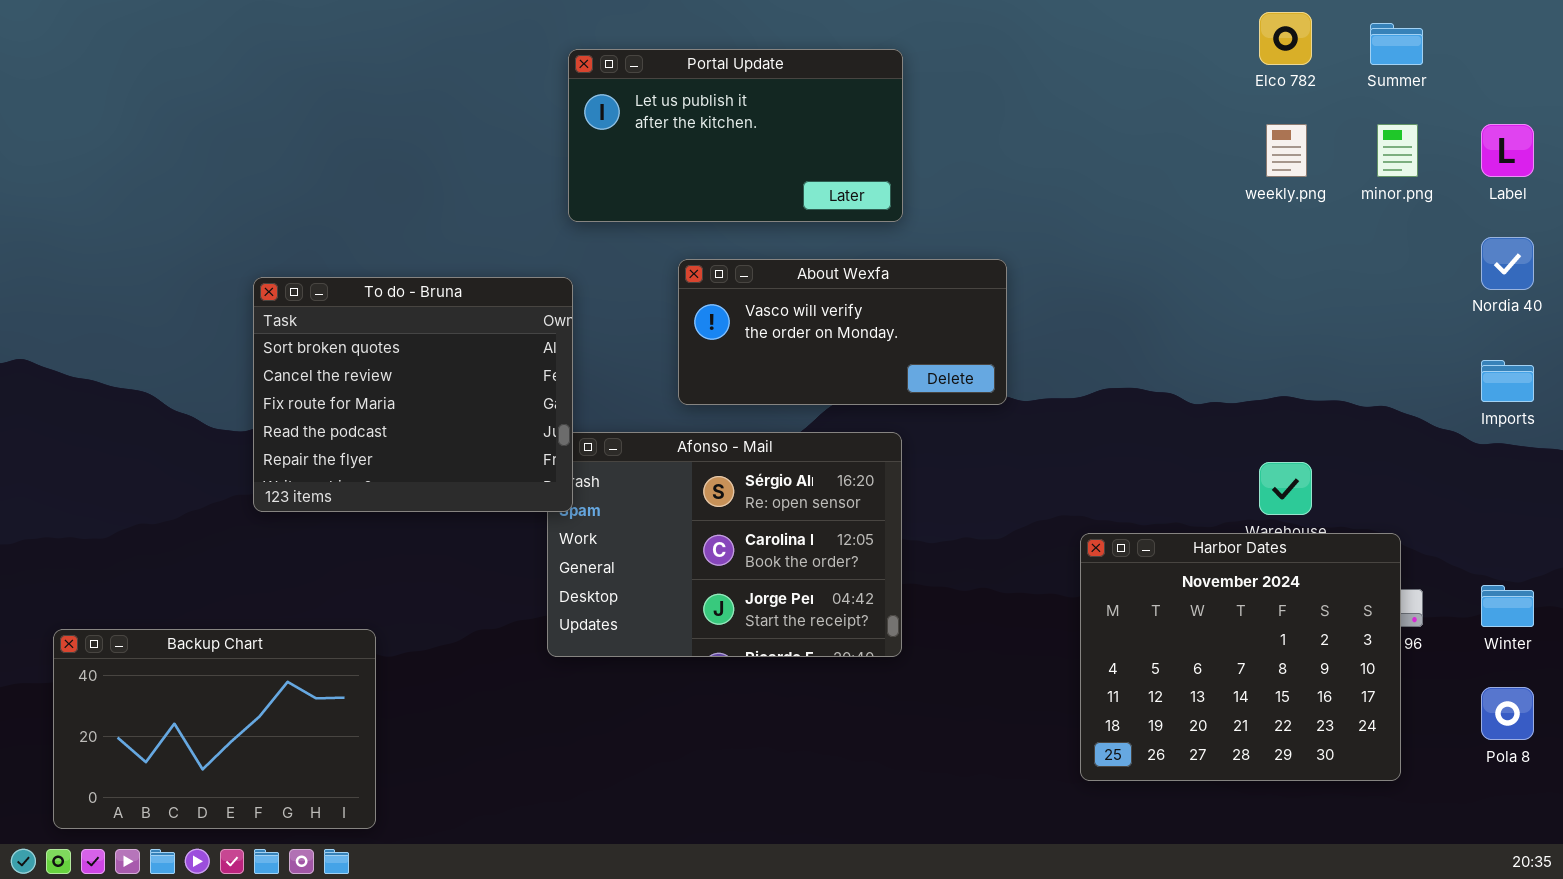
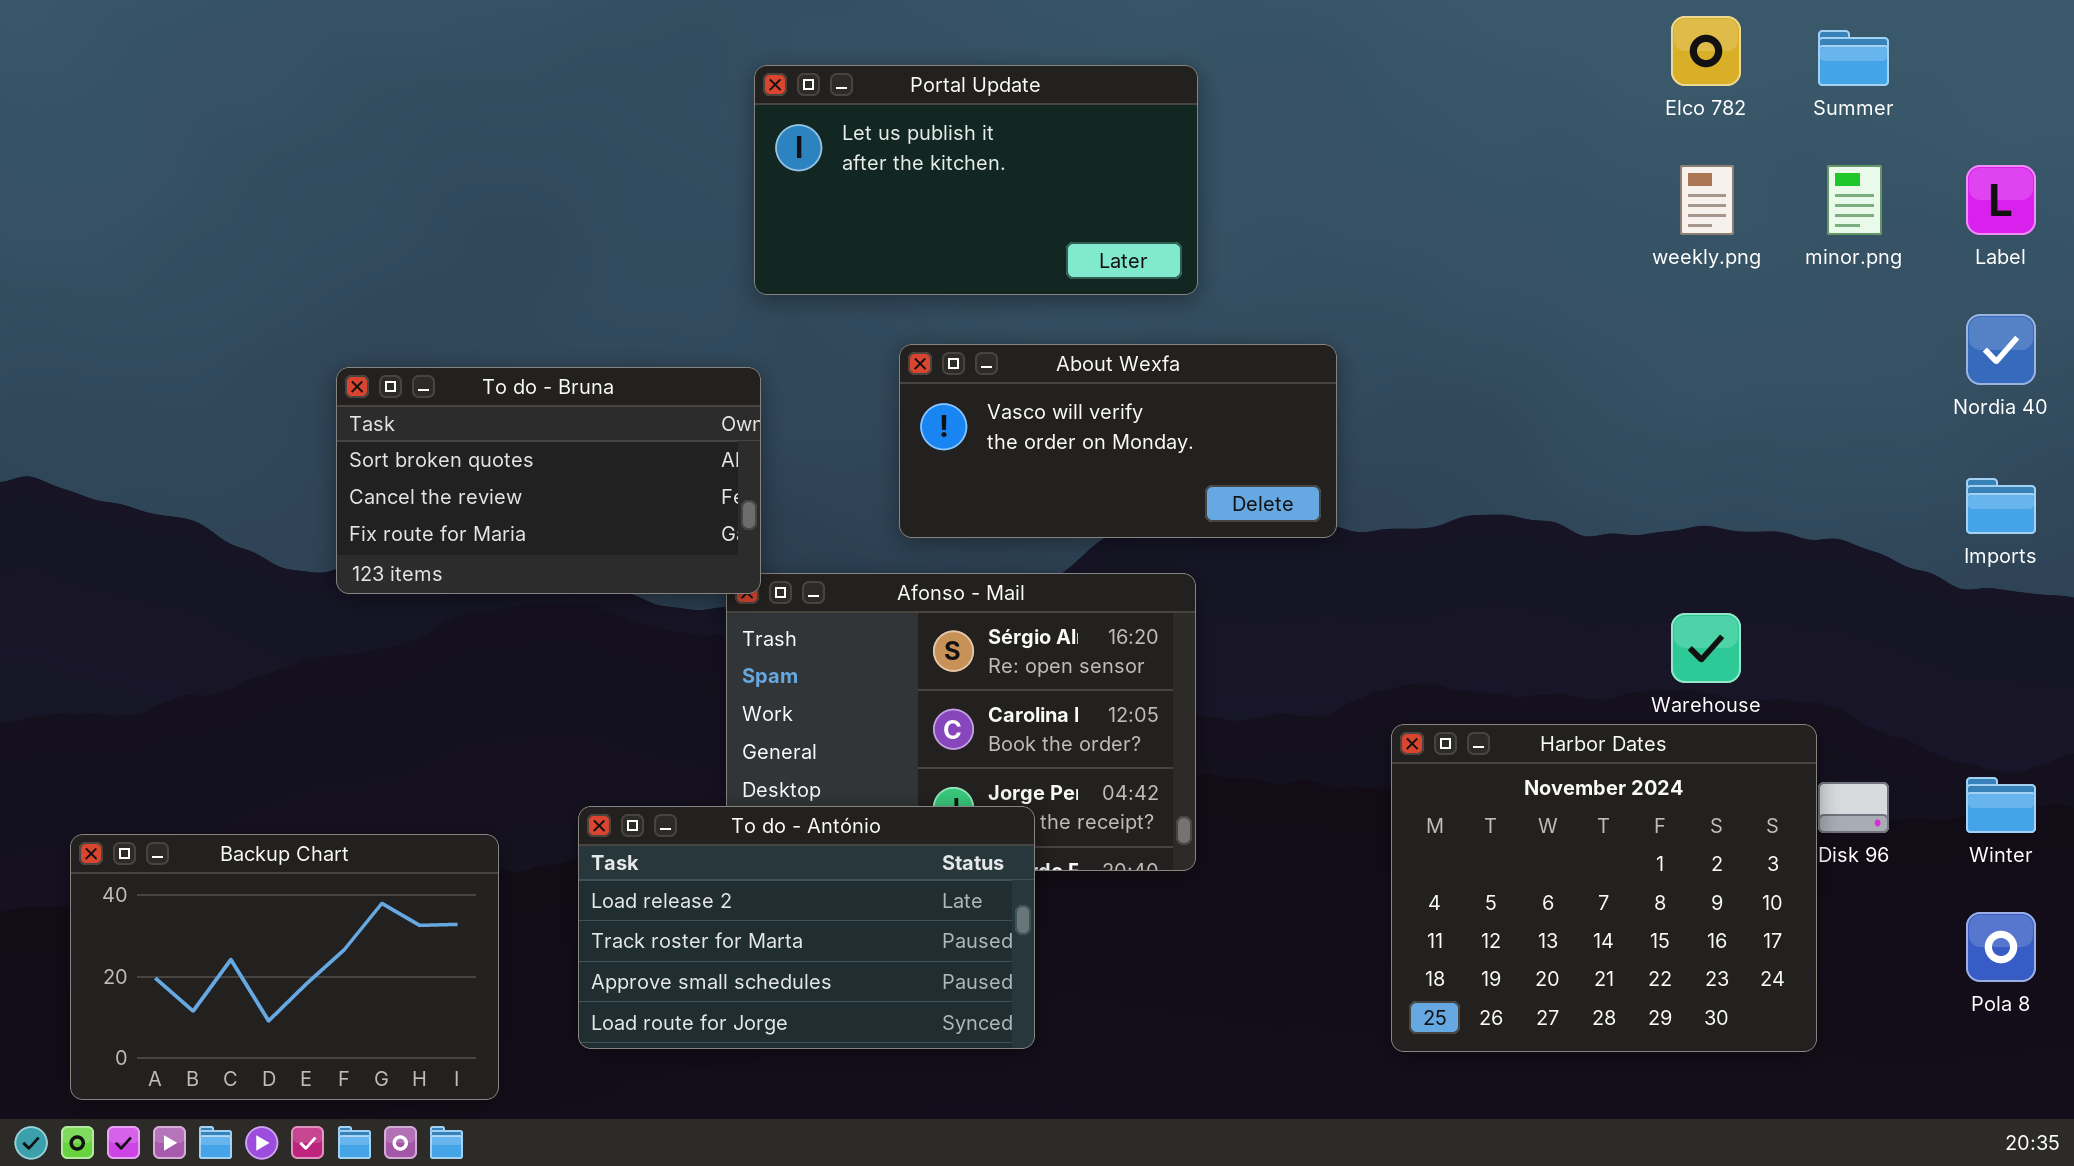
To do - Bruna: [253,277,573,512] -> [336,367,761,594], resized
Harbor Dates: [1080,533,1401,781] -> [1391,724,1817,1052], moved
To do - António: none -> [578,806,1035,1049], opened

